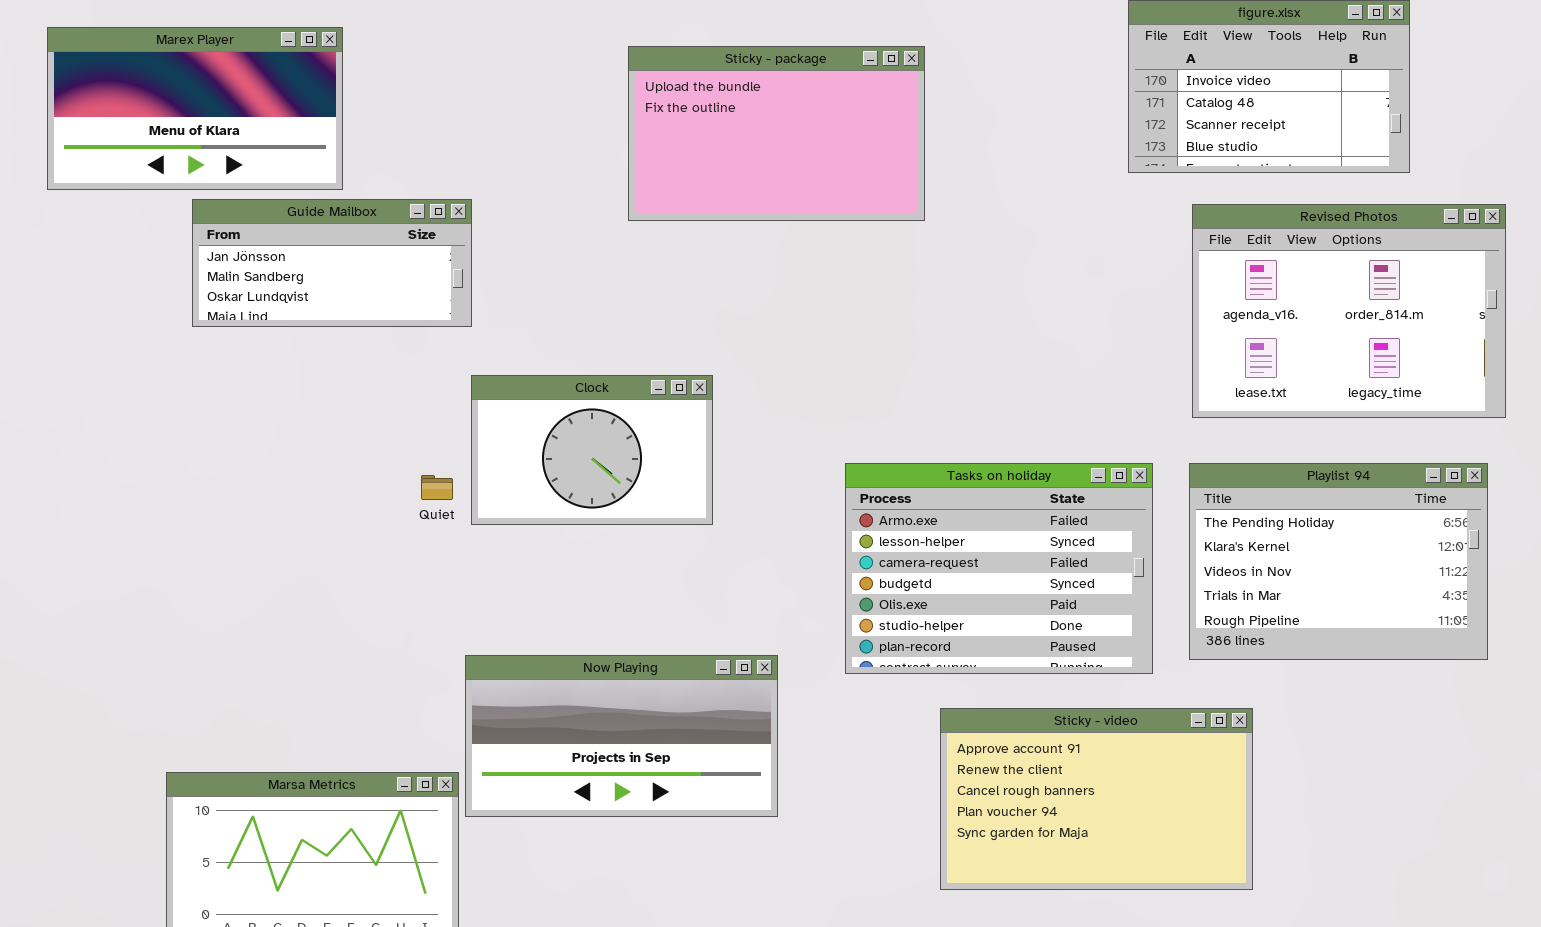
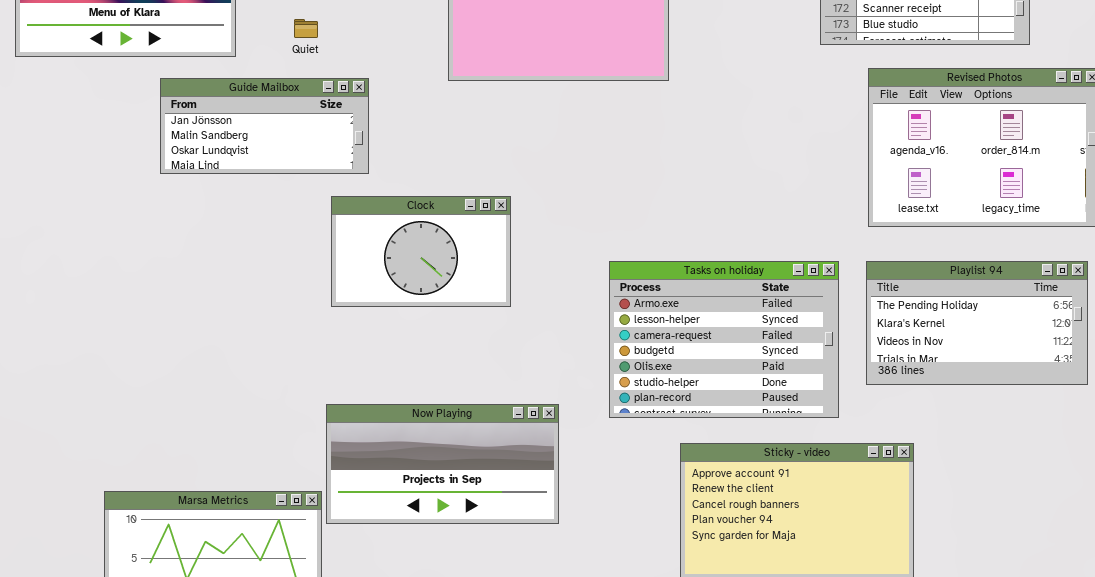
Guide Mailbox: [192,199,472,327] -> [160,78,369,174], moved
Playlist 94: [1189,463,1488,660] -> [866,261,1088,385], resized
Quiet: [421,475,453,500] -> [294,19,318,38], moved

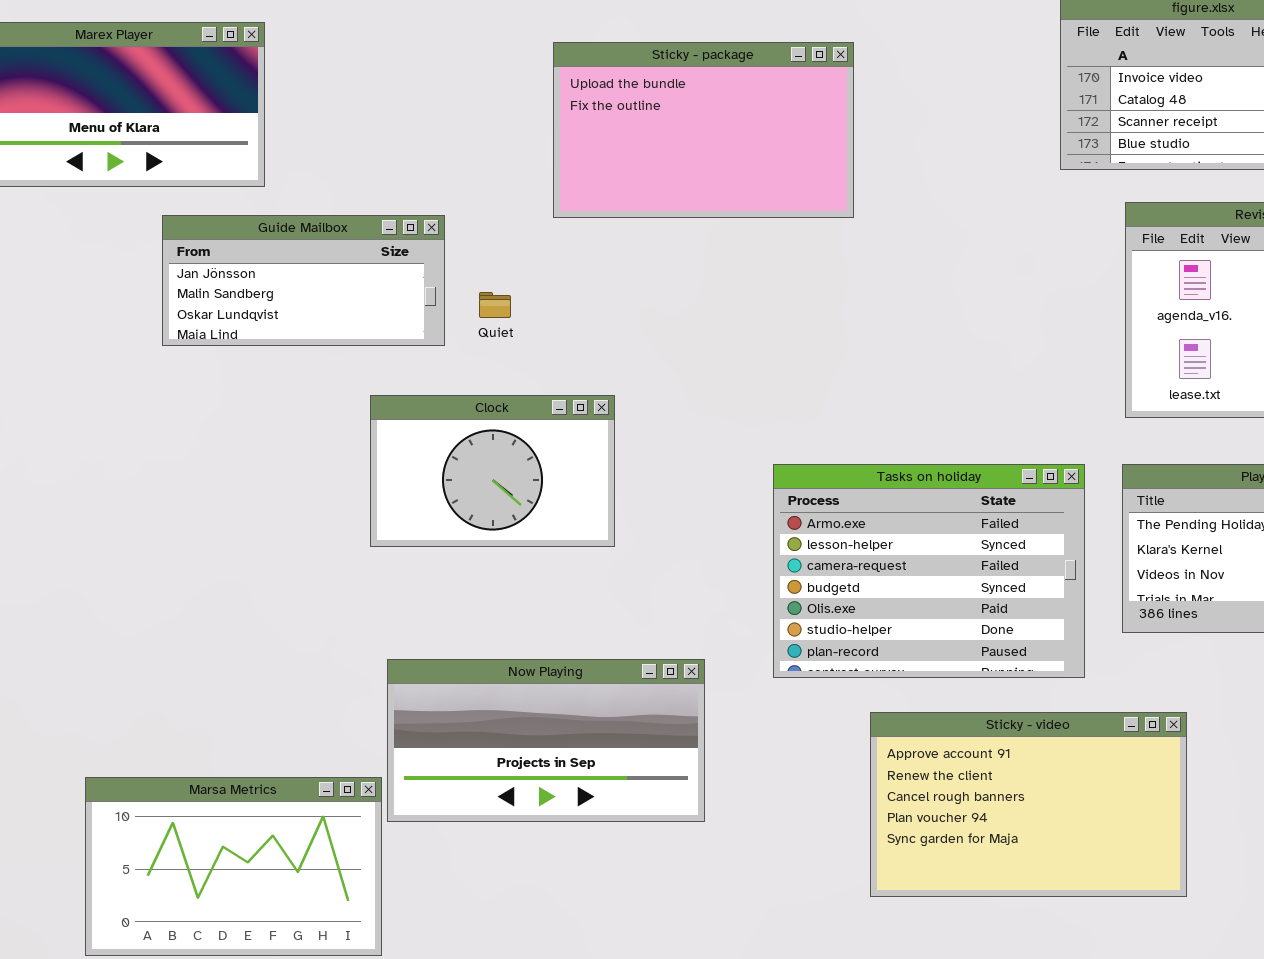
Quiet: [294,19,318,38] -> [479,292,511,318], moved
Clock: [331,196,511,307] -> [370,395,615,547], moved

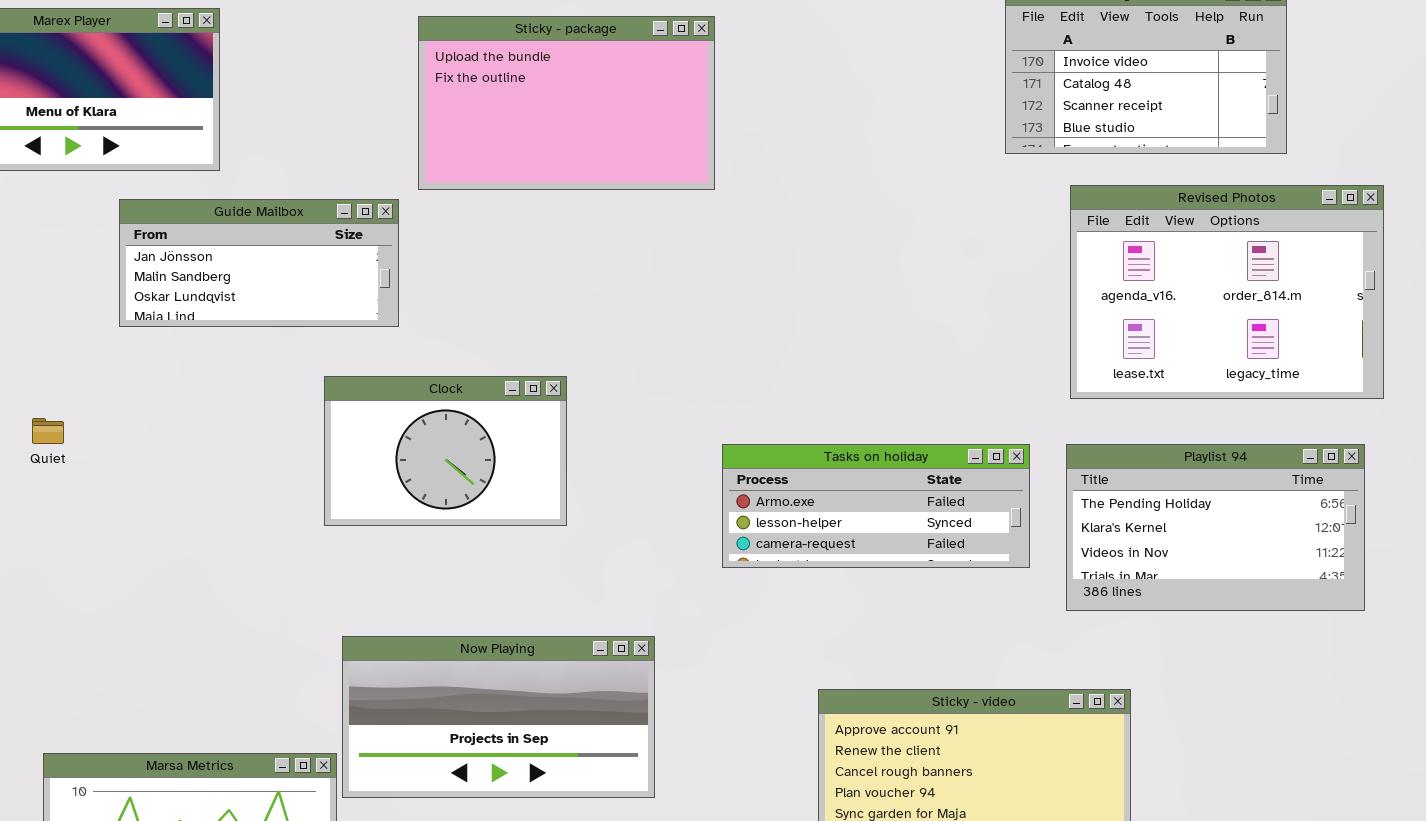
Sticky - package: [553,42,854,218] -> [418,16,715,190], moved
Quiet: [479,292,511,318] -> [32,418,64,444], moved
Tasks on holiday: [773,464,1085,678] -> [722,444,1030,568], resized

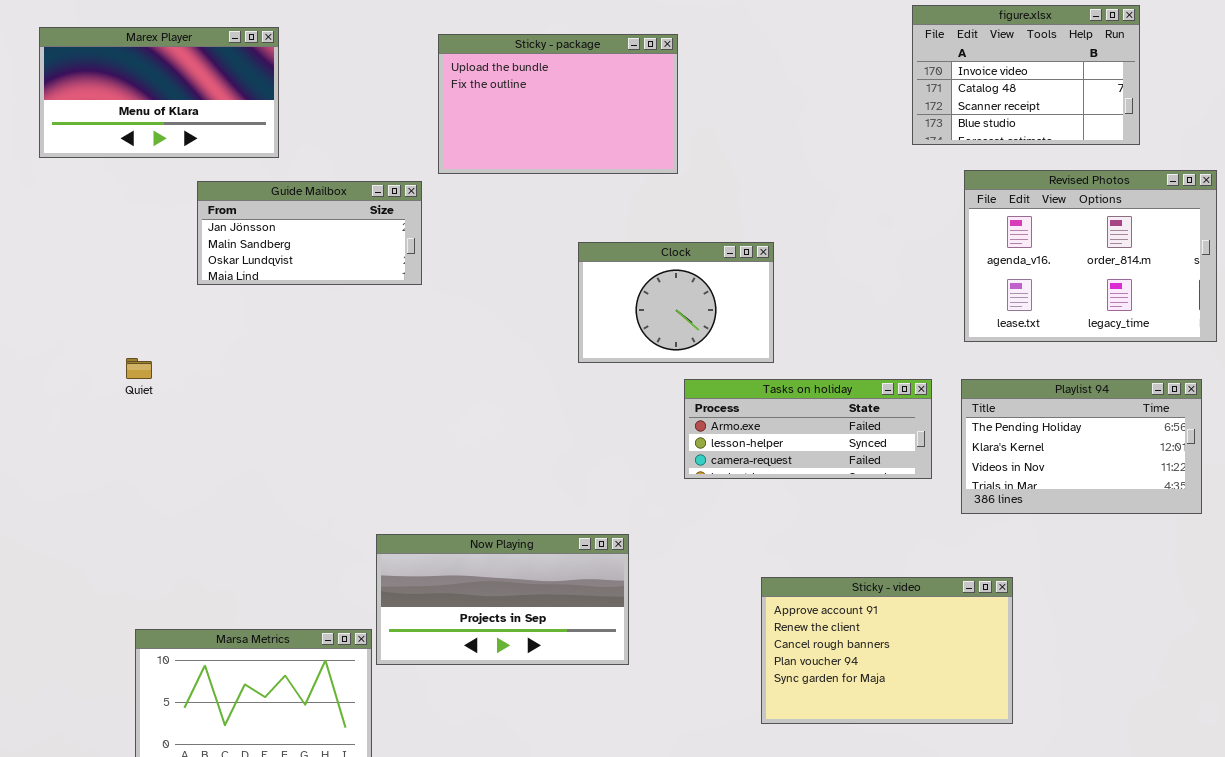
Clock: [324,376,567,526] -> [578,242,774,363], moved

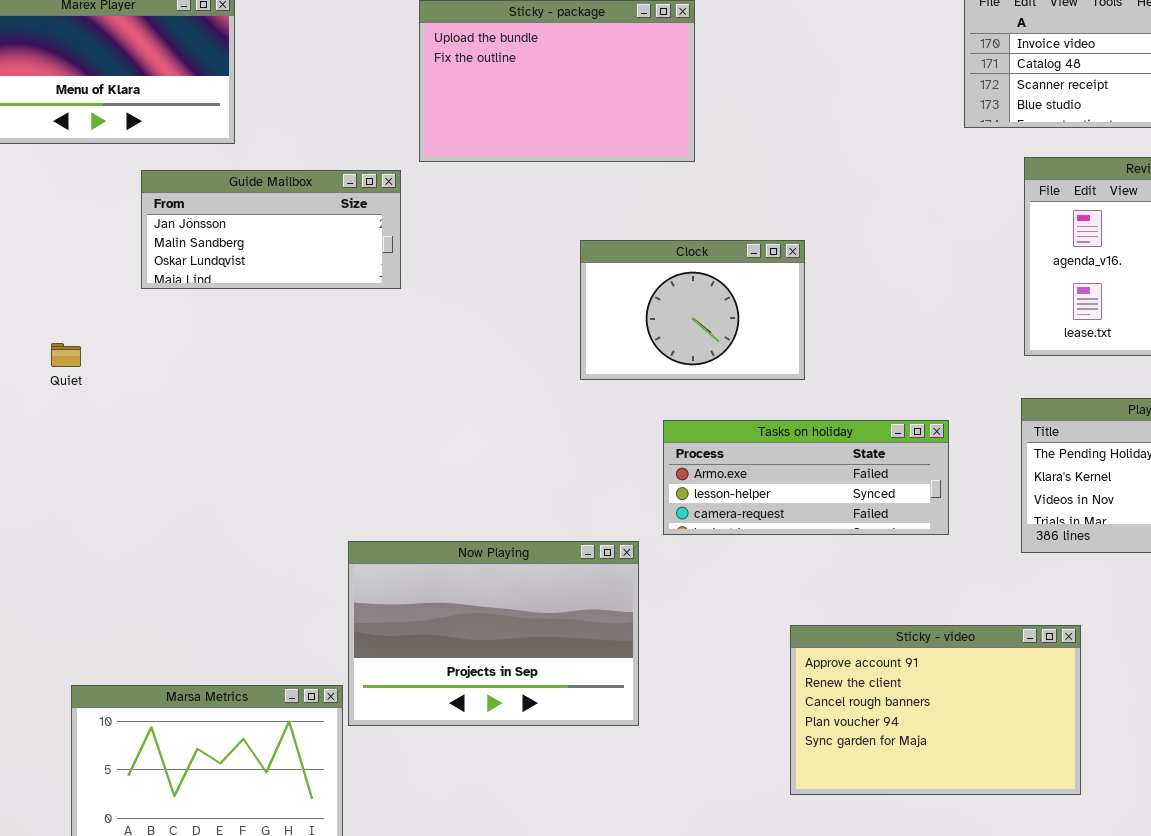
Quiet: [126,358,152,379] -> [51,343,81,367], moved
Tasks on holiday: [684,379,932,479] -> [663,420,949,535], moved
Now Playing: [376,534,629,665] -> [348,541,639,726], resized

